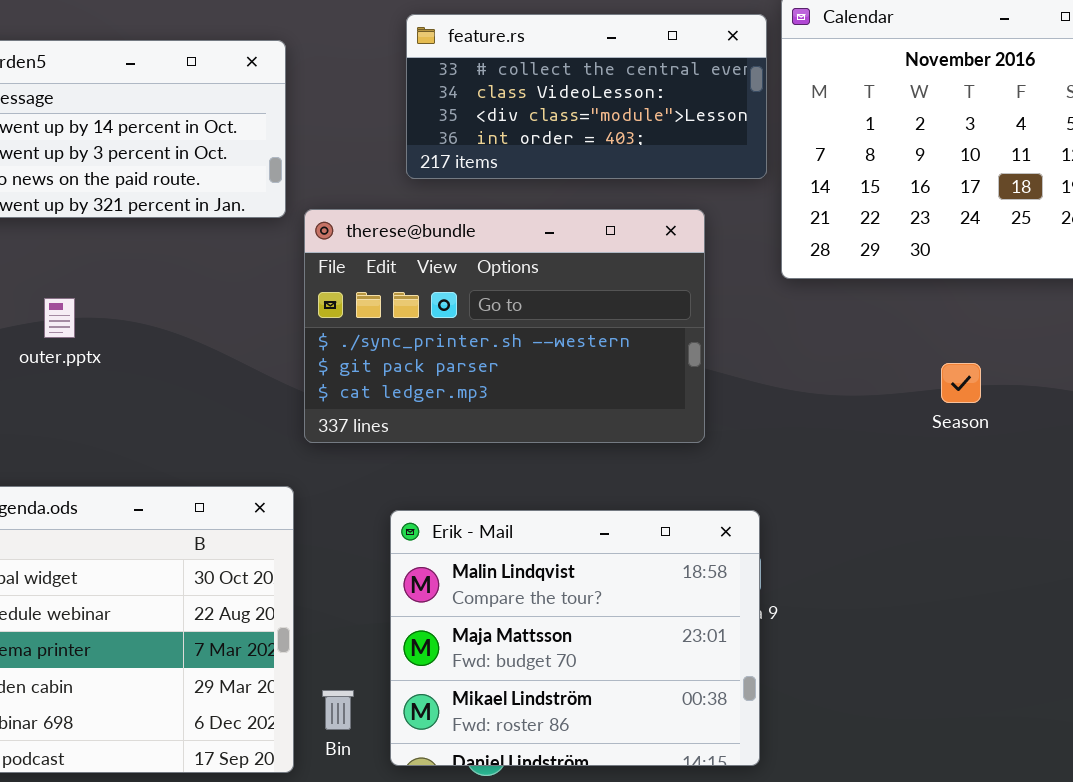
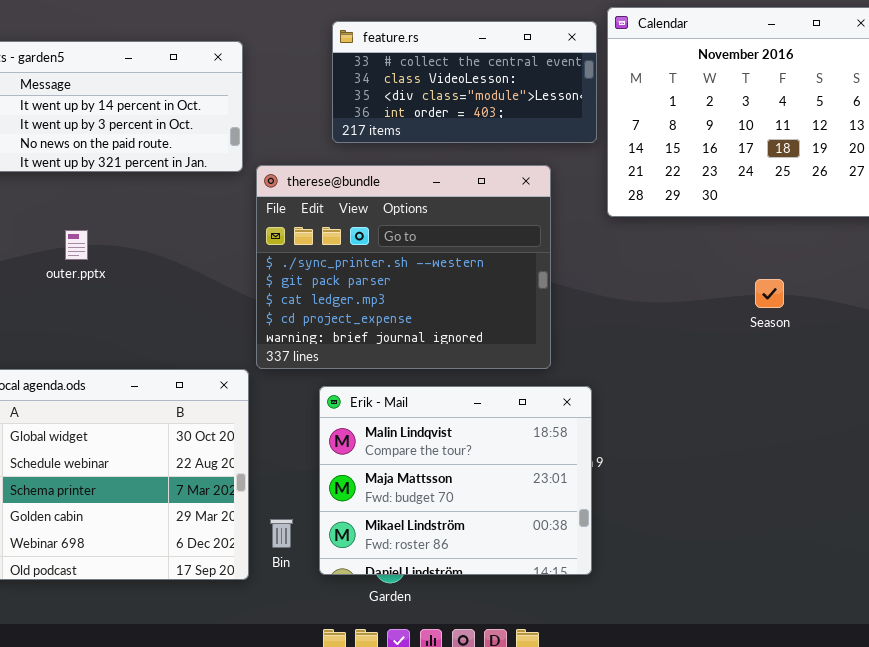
therese@bundle: [304,209,705,443] -> [256,165,551,369], resized
Season: [941,363,981,403] -> [755,279,784,308], moved

